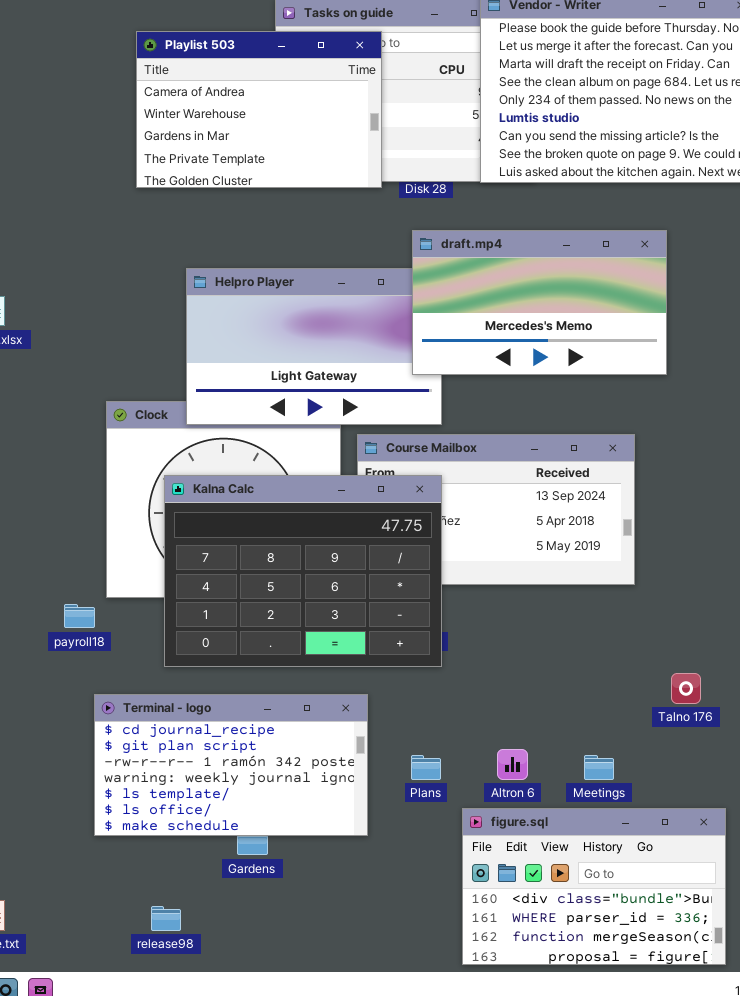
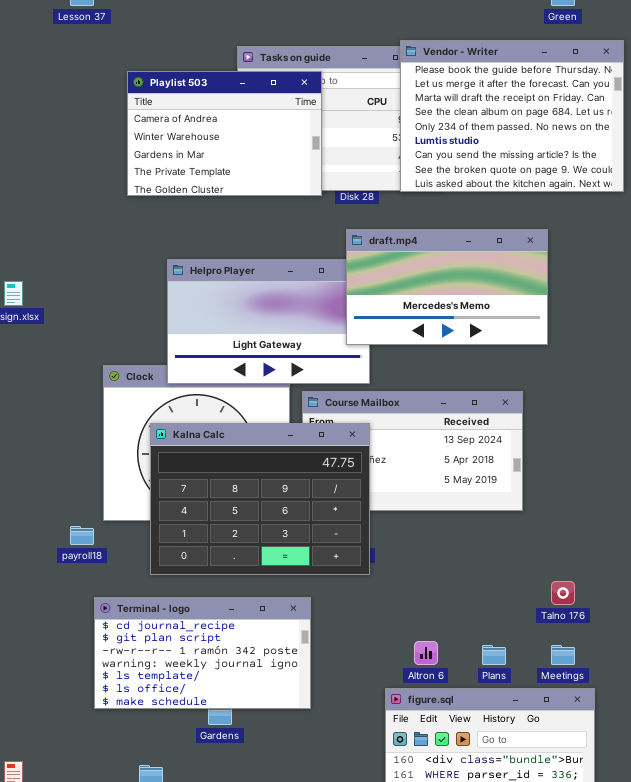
Plans: [411,755,441,780] -> [482,645,506,665], moved
Meetings: [584,755,614,780] -> [551,645,575,665], moved

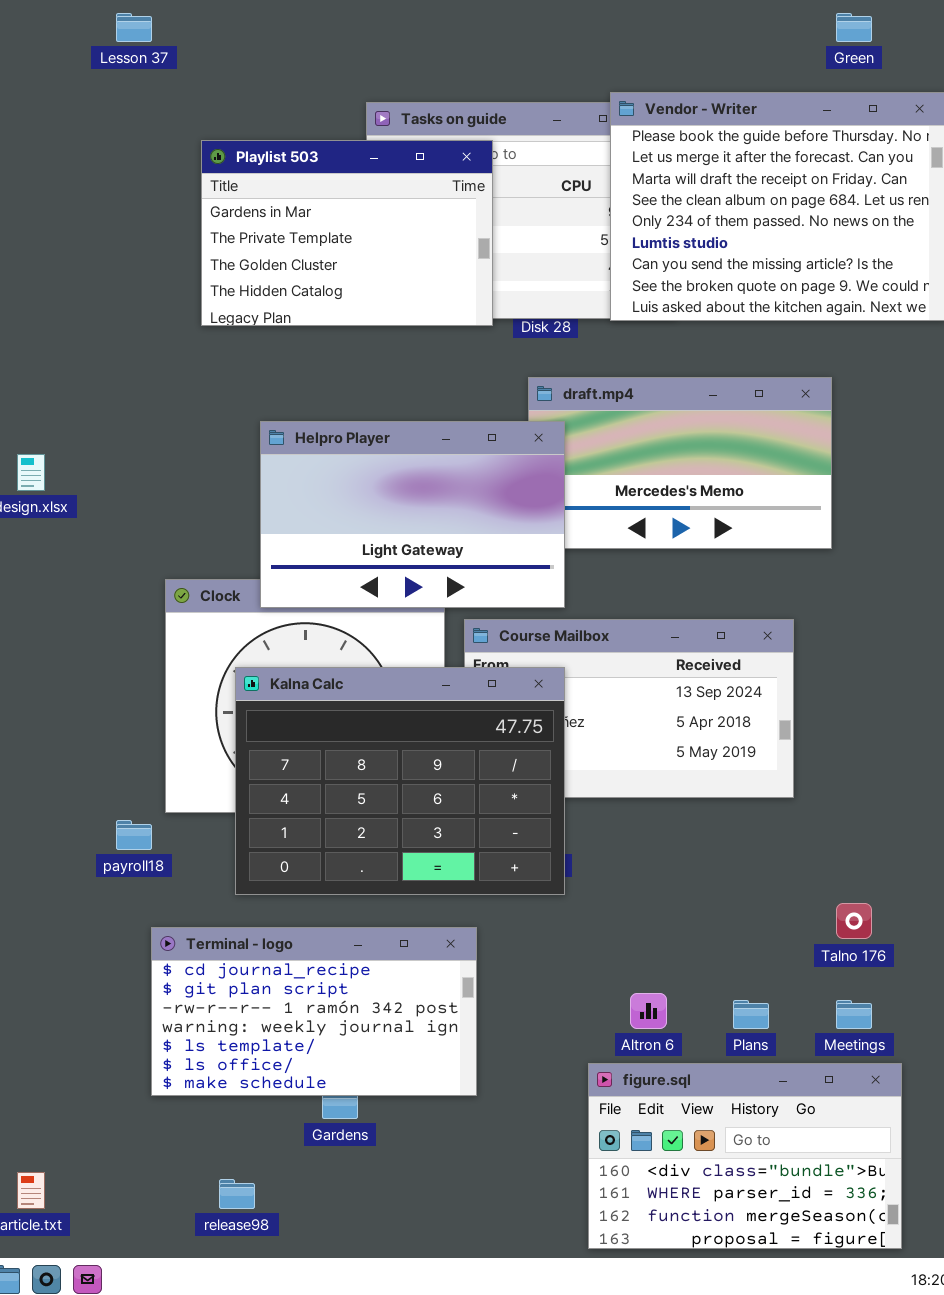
Playlist 503: [127,71,322,196] -> [201,140,493,326], scrolled down 2 rows
Helpro Player: [167,259,370,384] -> [260,421,565,608], raised

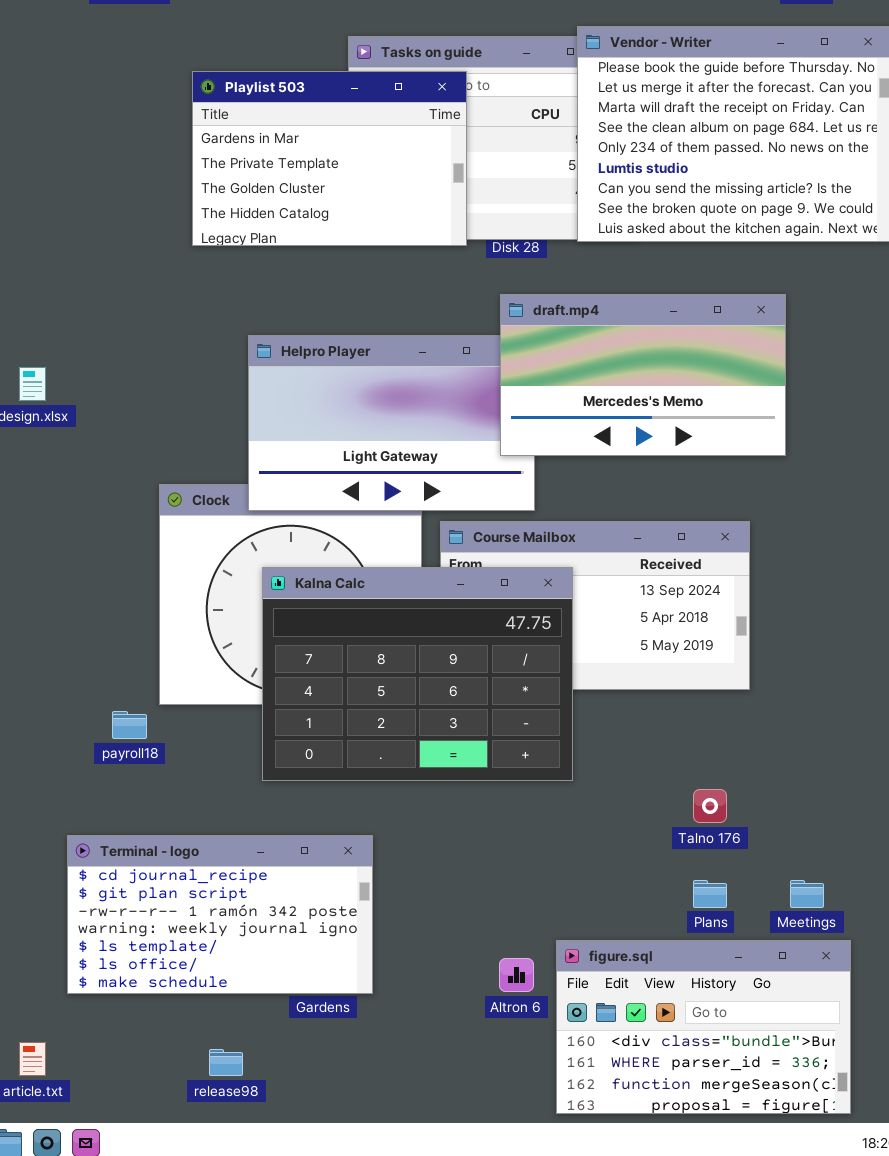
draft.mp4: [528,377,832,549] -> [500,294,786,456], raised
Kalna Calc: [235,667,565,895] -> [262,567,573,781], moved
Talno 176: [836,903,872,939] -> [693,789,727,823], moved
Terminal - logo: [151,927,477,1096] -> [67,835,373,994], moved
Altron 6: [630,993,667,1029] -> [499,958,534,992], moved

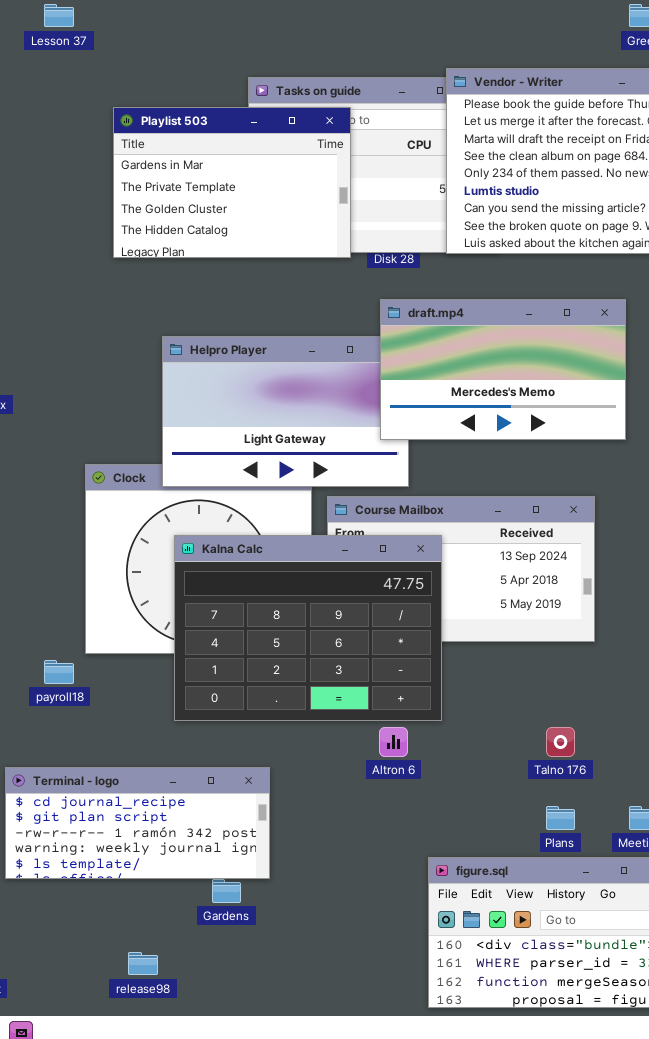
Terminal - logo: [67,835,373,994] -> [5,767,270,879], resized
Altron 6: [499,958,534,992] -> [379,727,408,757], moved

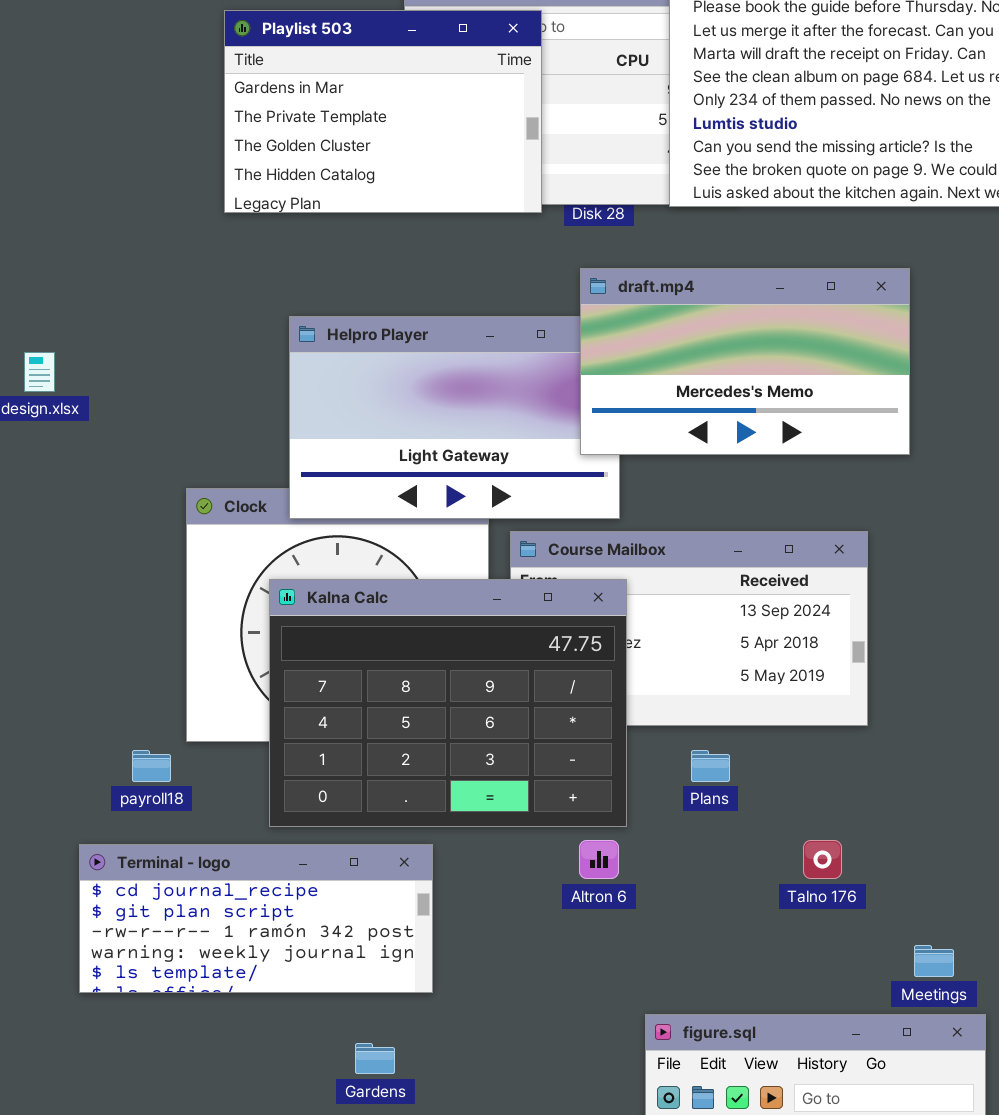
Kalna Calc: [174,535,442,721] -> [269,579,627,827], moved
Terminal - logo: [5,767,270,879] -> [79,844,433,993], moved
Plans: [546,806,575,830] -> [691,750,730,782], moved

